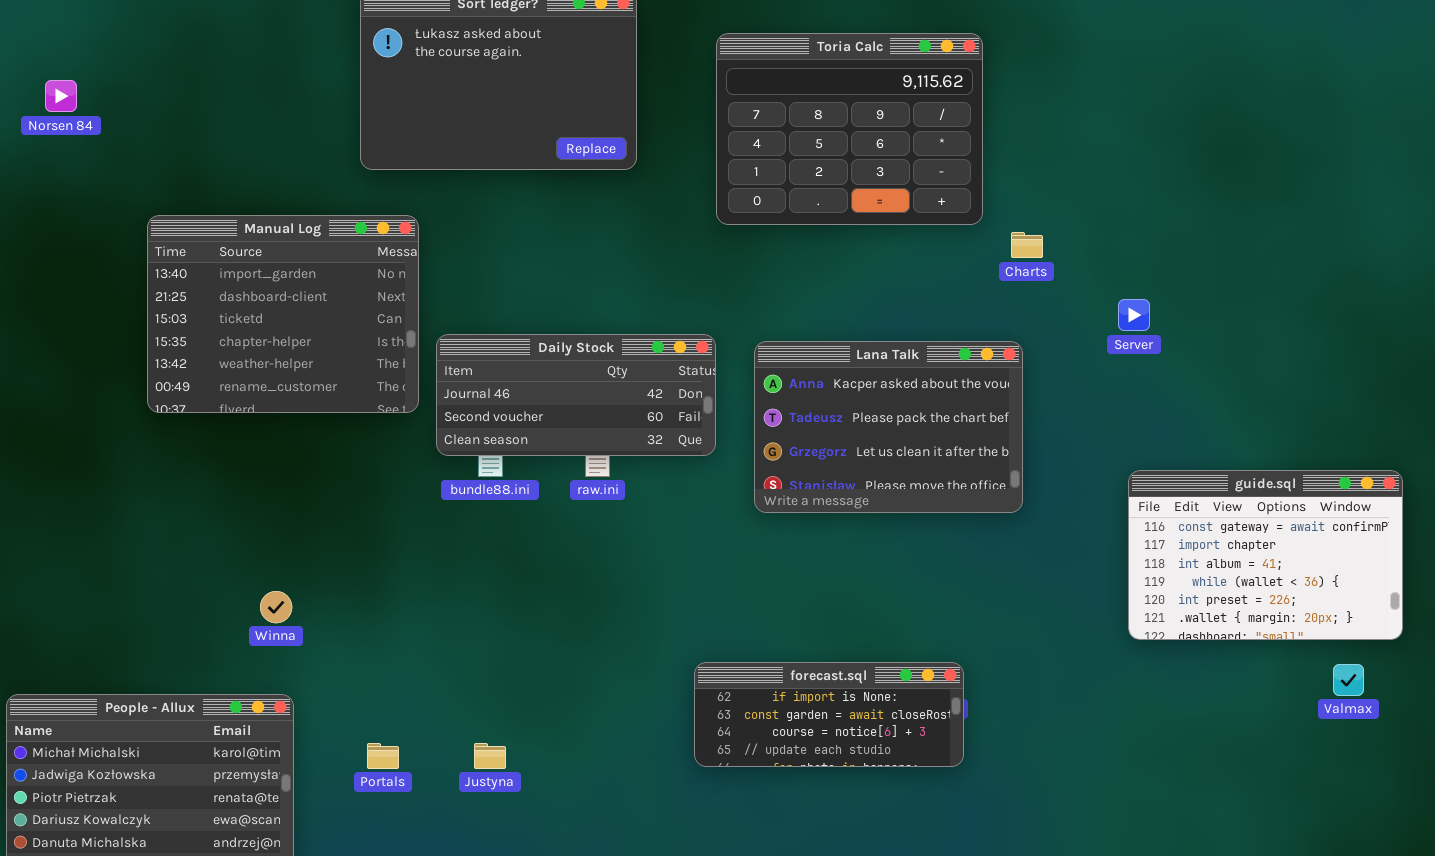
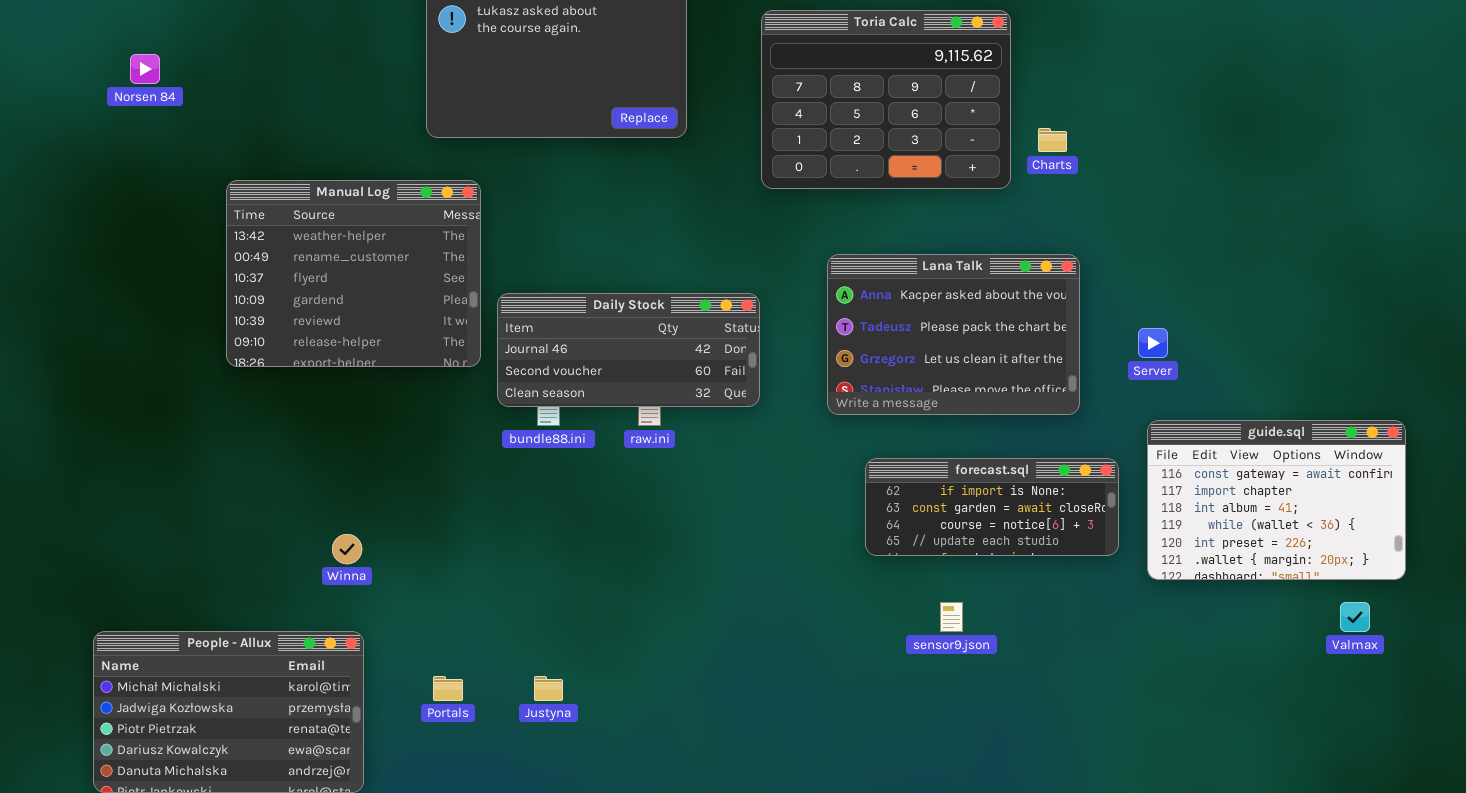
Manual Log: [147,215,419,413] -> [226,180,481,367], scrolled down 4 rows
Charts: [1011,232,1043,258] -> [1038,128,1067,152], moved
Server: [1118,299,1150,331] -> [1138,328,1168,358], moved
Lana Talk: [754,341,1023,513] -> [827,254,1080,415], moved
forecast.sql: [694,662,964,767] -> [865,458,1119,556], moved

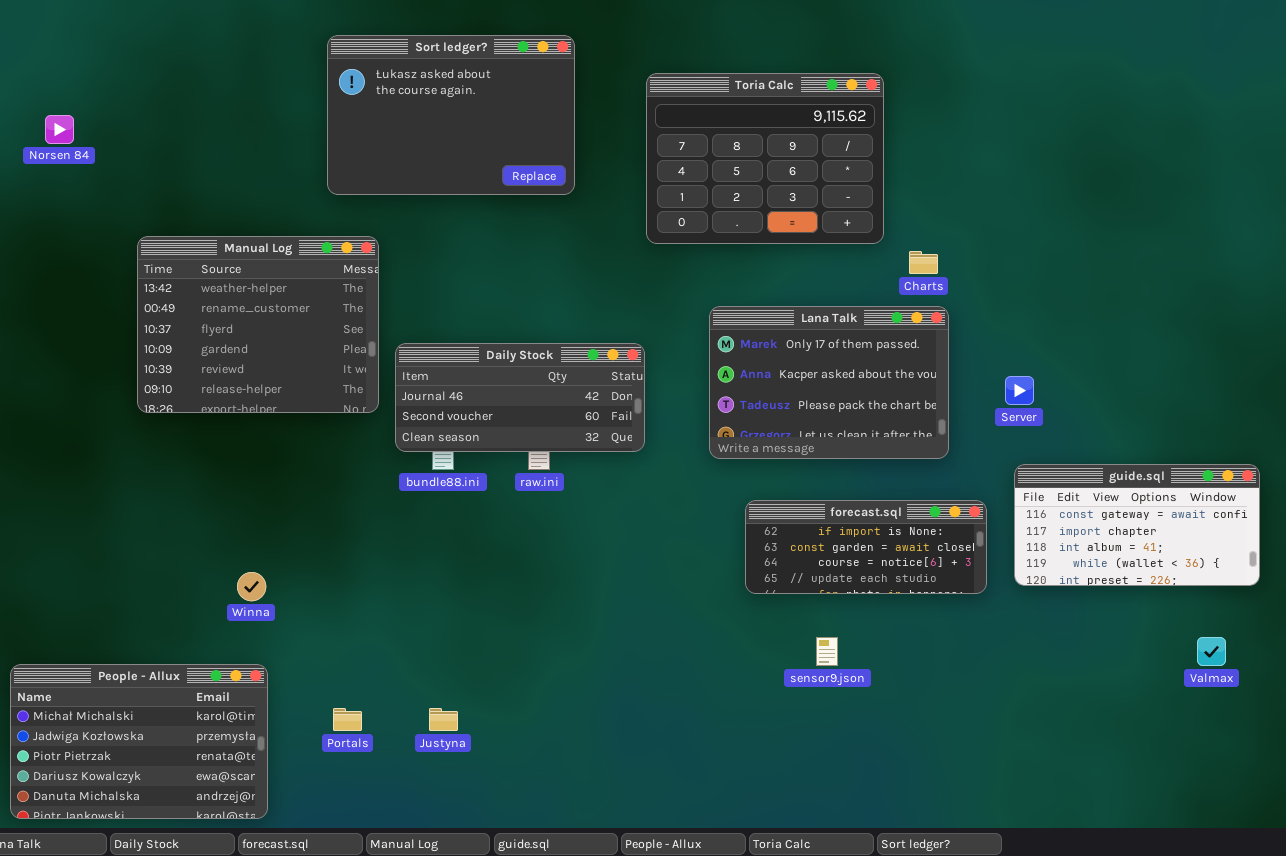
Charts: [1038,128,1067,152] -> [909,251,938,274], moved
Lana Talk: [827,254,1080,415] -> [709,306,949,459], scrolled up 1 row
guide.sql: [1147,420,1406,580] -> [1014,464,1260,586], resized

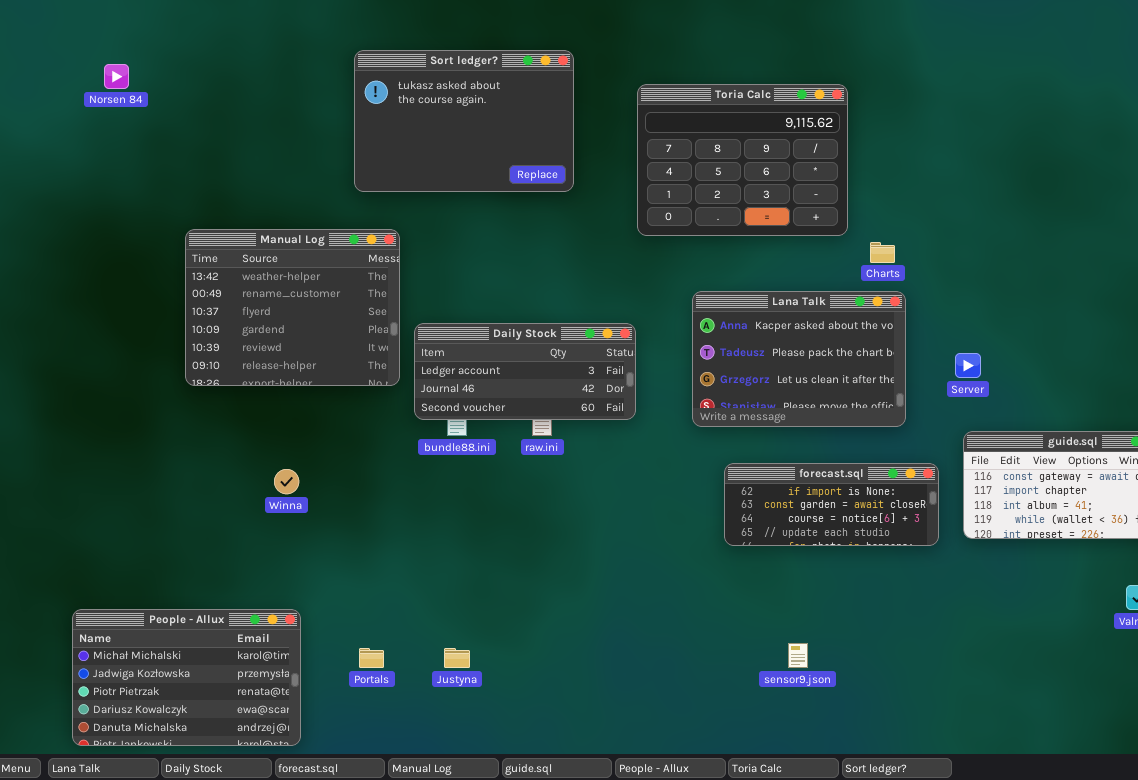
Norsen 84: [45,115,74,144] -> [104,64,129,89], moved
Lana Talk: [709,306,949,459] -> [692,291,906,427], scrolled down 1 row
Daily Stock: [395,343,645,452] -> [414,323,636,420], scrolled up 1 row
Winna: [237,572,266,601] -> [274,469,299,494], moved
sensor9.json: [816,637,838,666] -> [788,643,808,668], moved

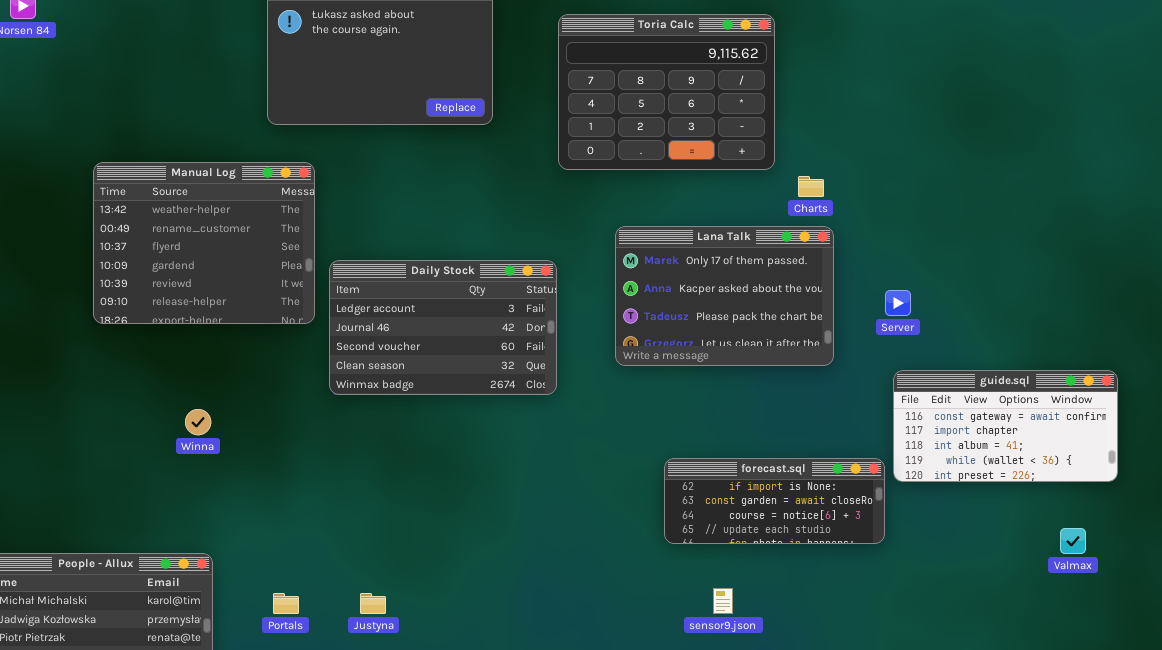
Lana Talk: [692,291,906,427] -> [615,226,834,366], scrolled up 1 row
Daily Stock: [414,323,636,420] -> [329,260,557,395], resized
forecast.sql: [724,463,939,546] -> [664,458,885,544], moved

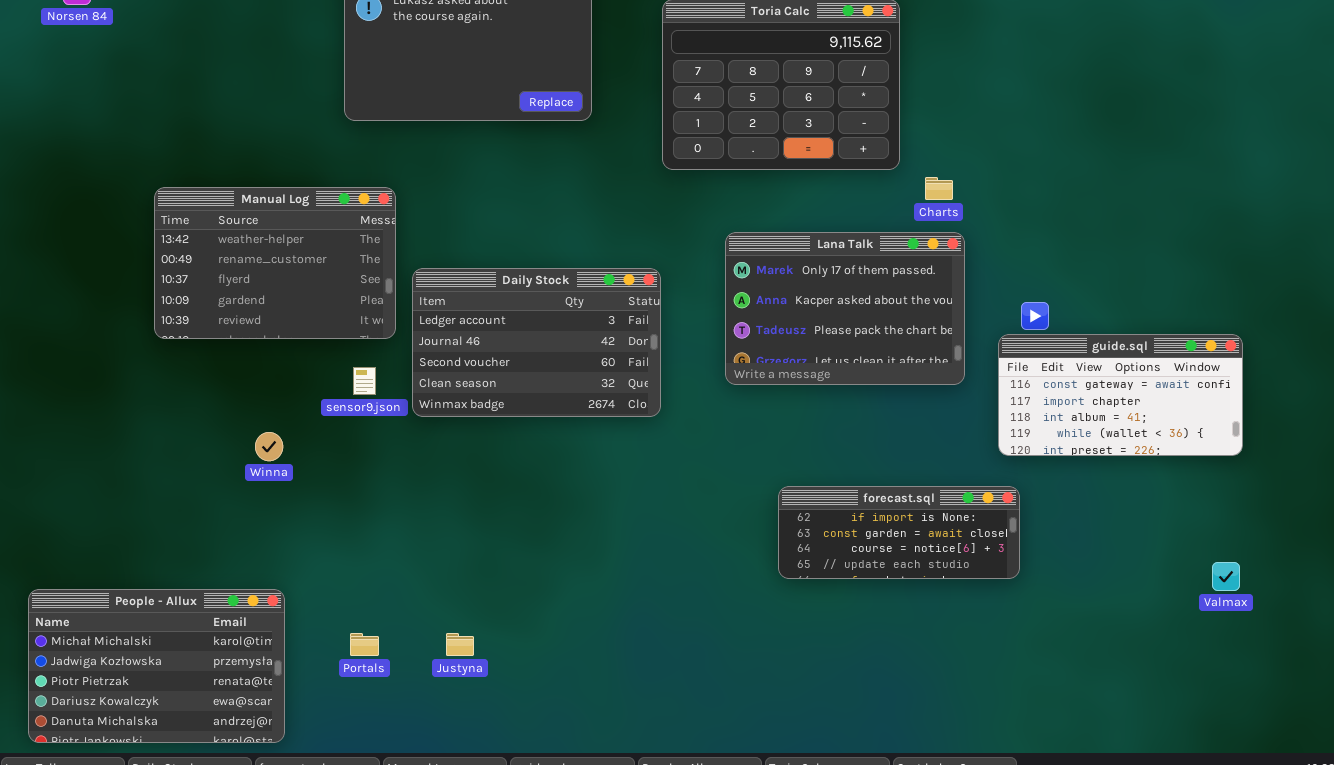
Manual Log: [93,162,315,324] -> [154,187,396,339], resized
guide.sql: [893,370,1118,482] -> [998,334,1243,456], moved
sensor9.json: [713,588,733,614] -> [353,367,376,395], moved

